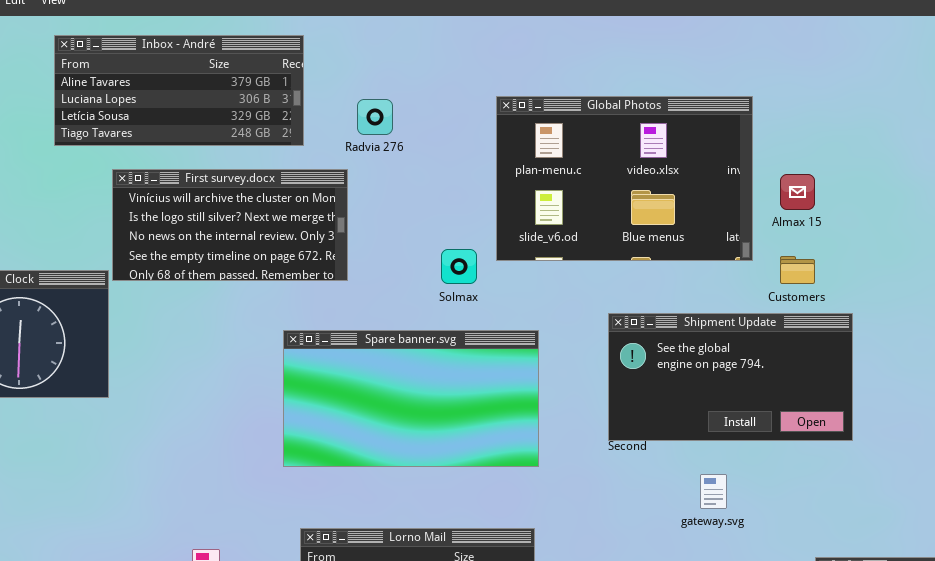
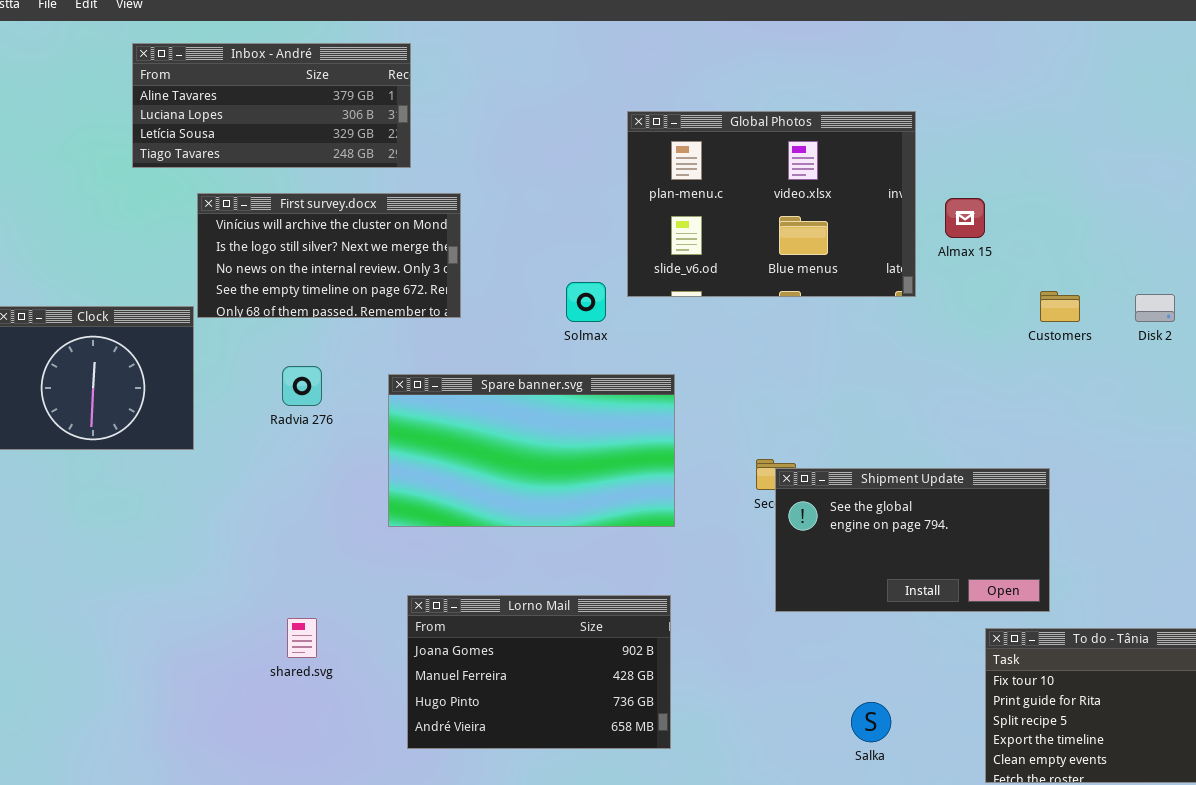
Radvia 276: [357,99,393,135] -> [282,366,322,406], moved
Customers: [780,256,815,284] -> [1040,291,1080,322], moved
Shipment Update: [608,313,853,441] -> [775,468,1050,612], moved

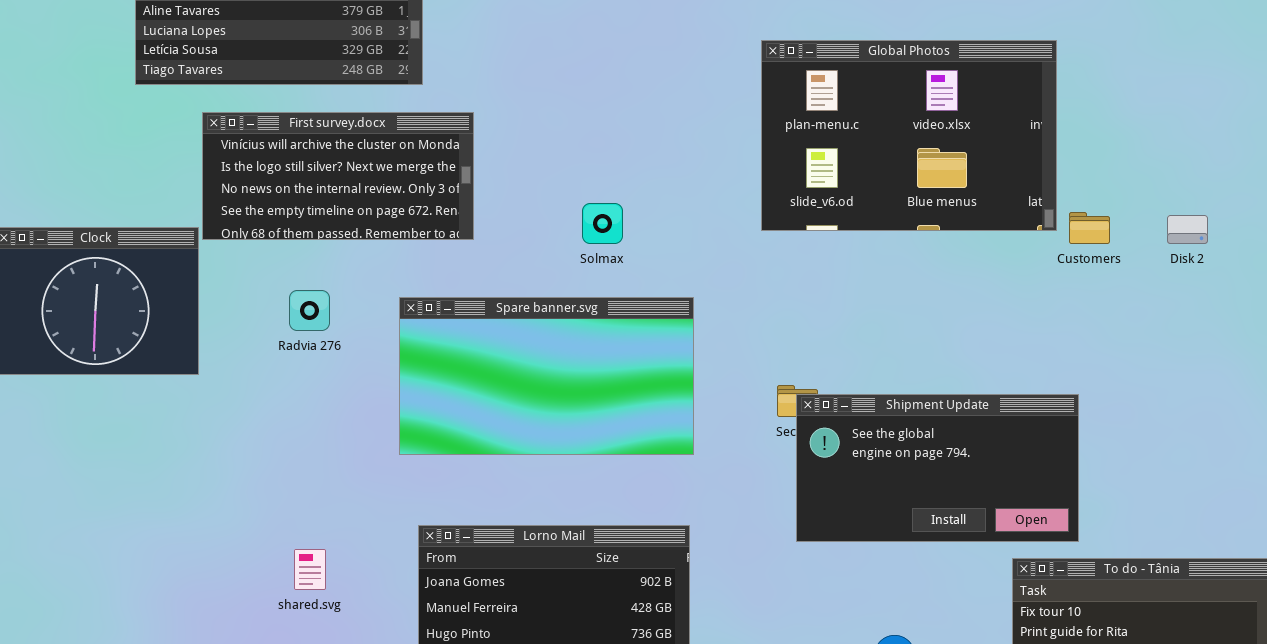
Global Photos: [627,111,916,297] -> [761,40,1057,231], moved

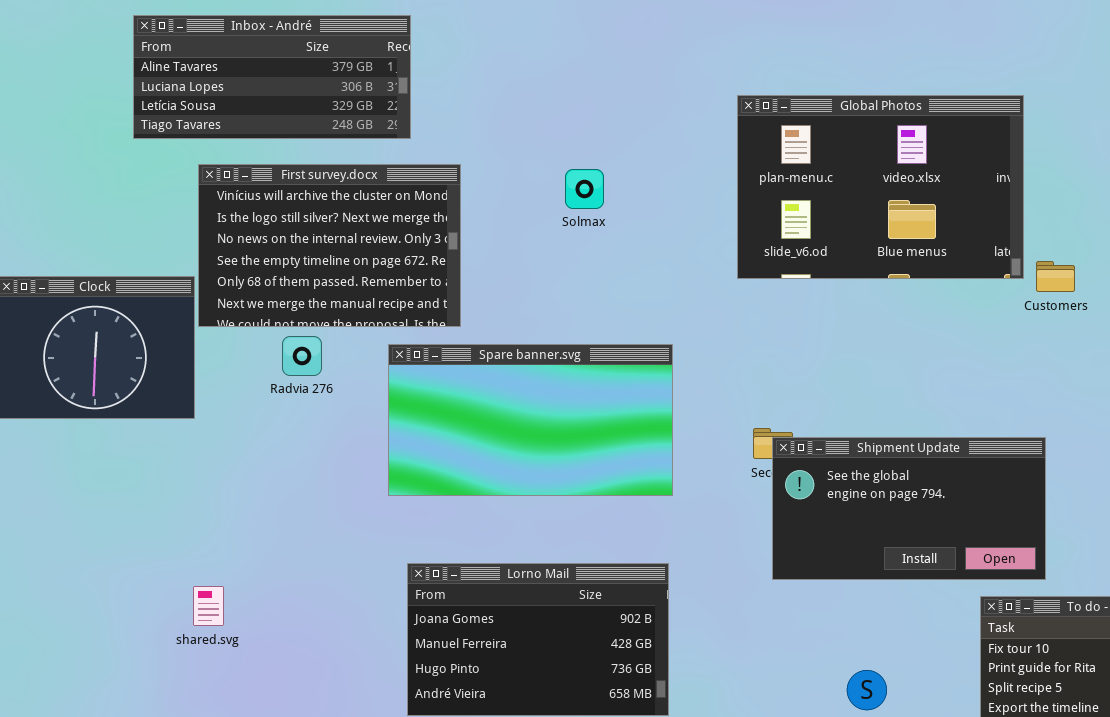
First survey.docx: [202,112,474,240] -> [198,164,461,327], resized
Solmax: [582,203,623,244] -> [565,169,604,209], moved
shared.svg: [294,549,326,590] -> [193,586,224,626], moved

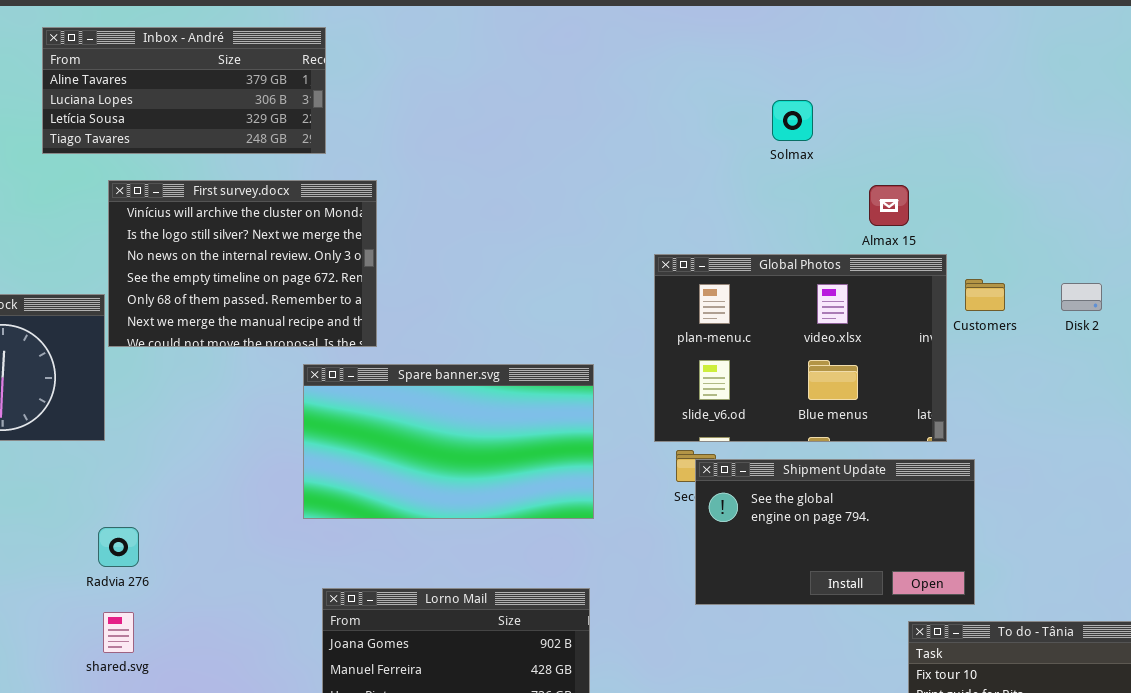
Global Photos: [737,95,1024,279] -> [654,254,947,442], moved
Solmax: [565,169,604,209] -> [772,100,813,141], moved
Radvia 276: [282,336,322,376] -> [98,527,139,567], moved

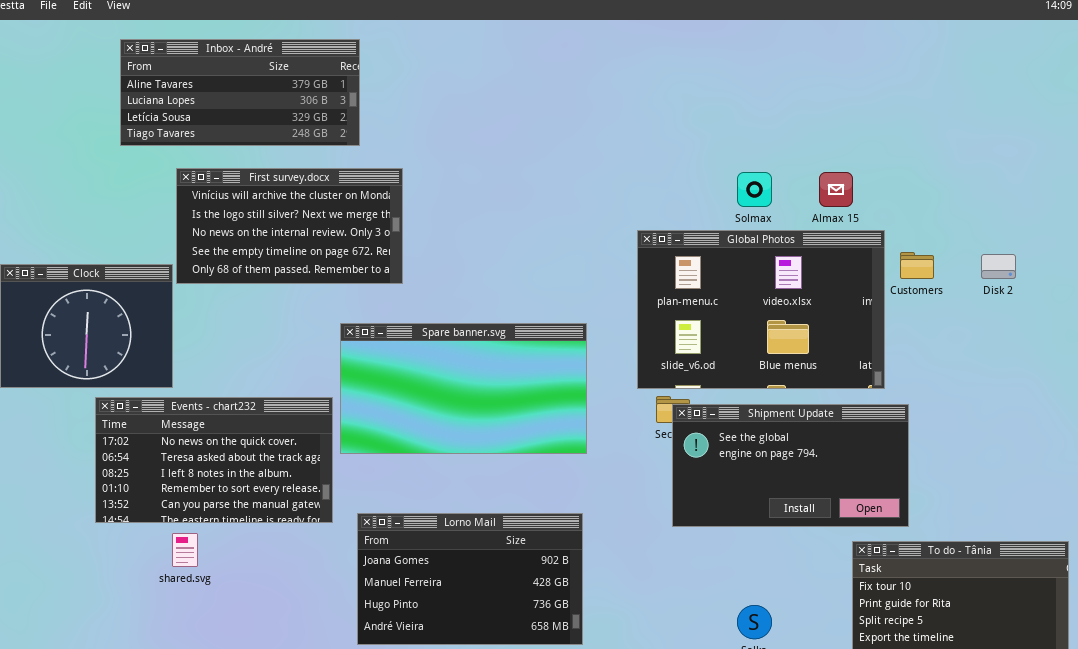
Solmax: [772,100,813,141] -> [737,172,772,207], moved
First survey.docx: [108,180,377,347] -> [176,168,403,284], resized
Events - chart232: none -> [95,397,333,523], opened

